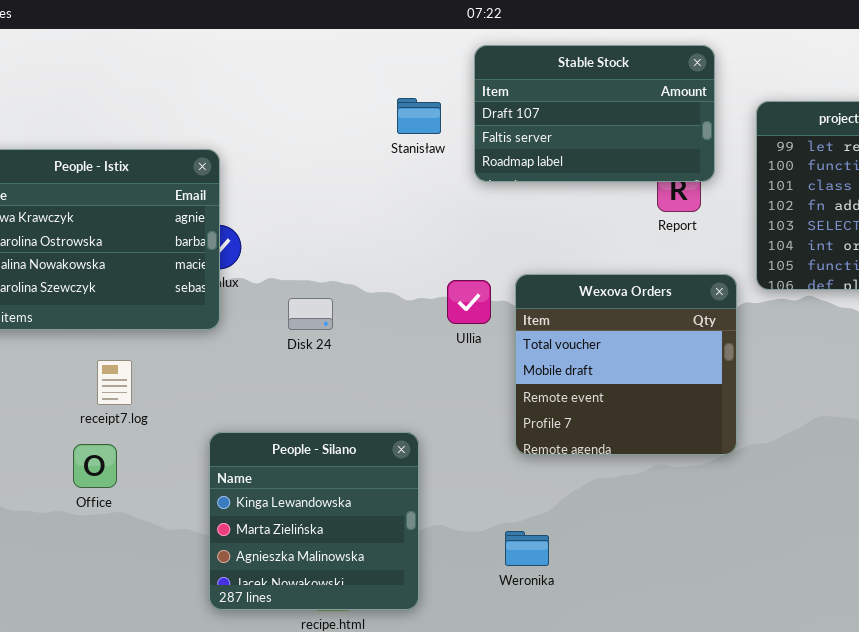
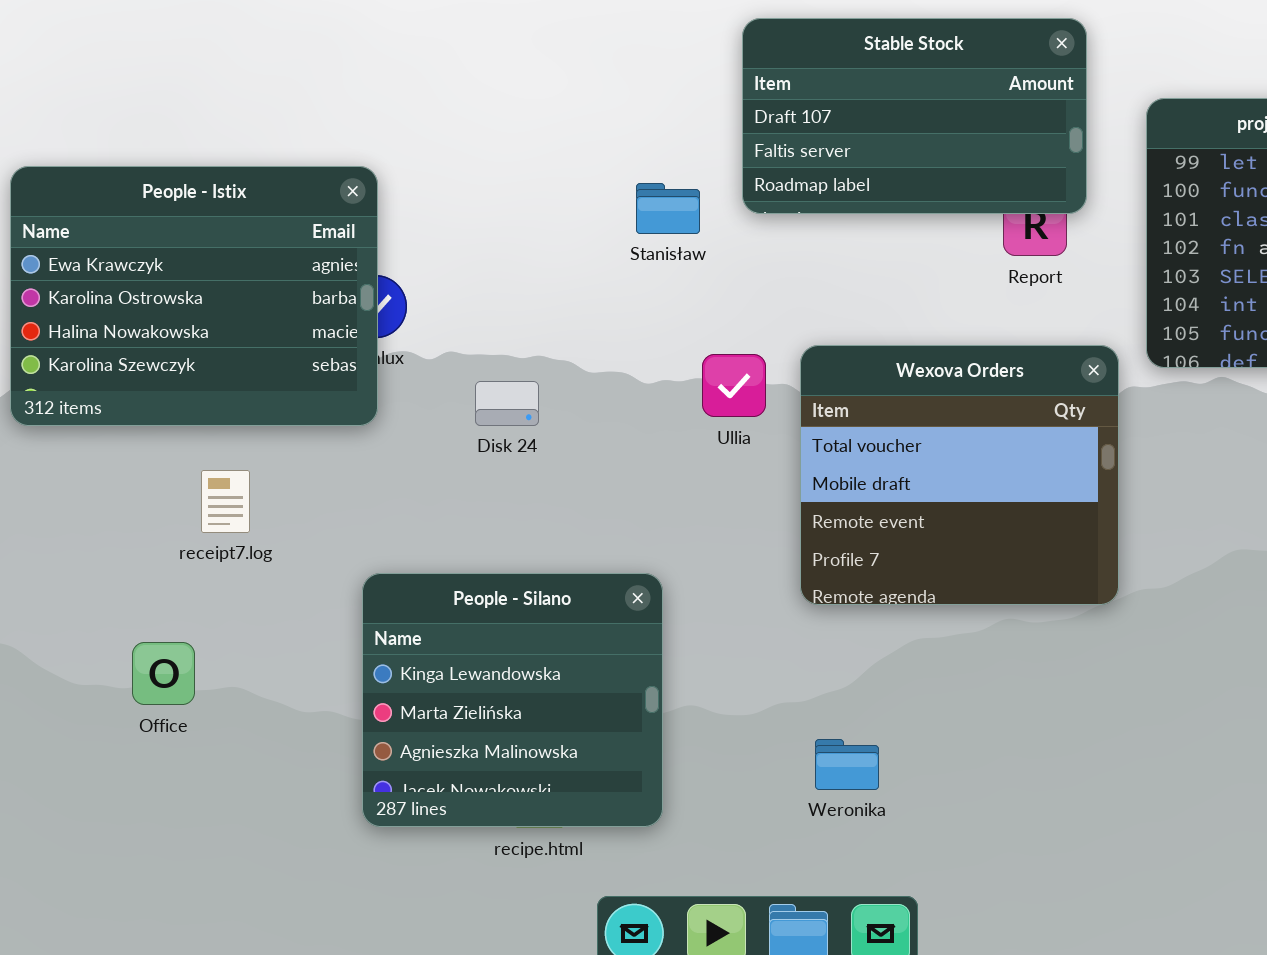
Stanisław: [397,98,441,134] -> [636,183,700,234], moved
Office: [73,444,117,488] -> [132,642,195,705], moved
Weronika: [505,531,549,566] -> [815,739,879,790], moved

